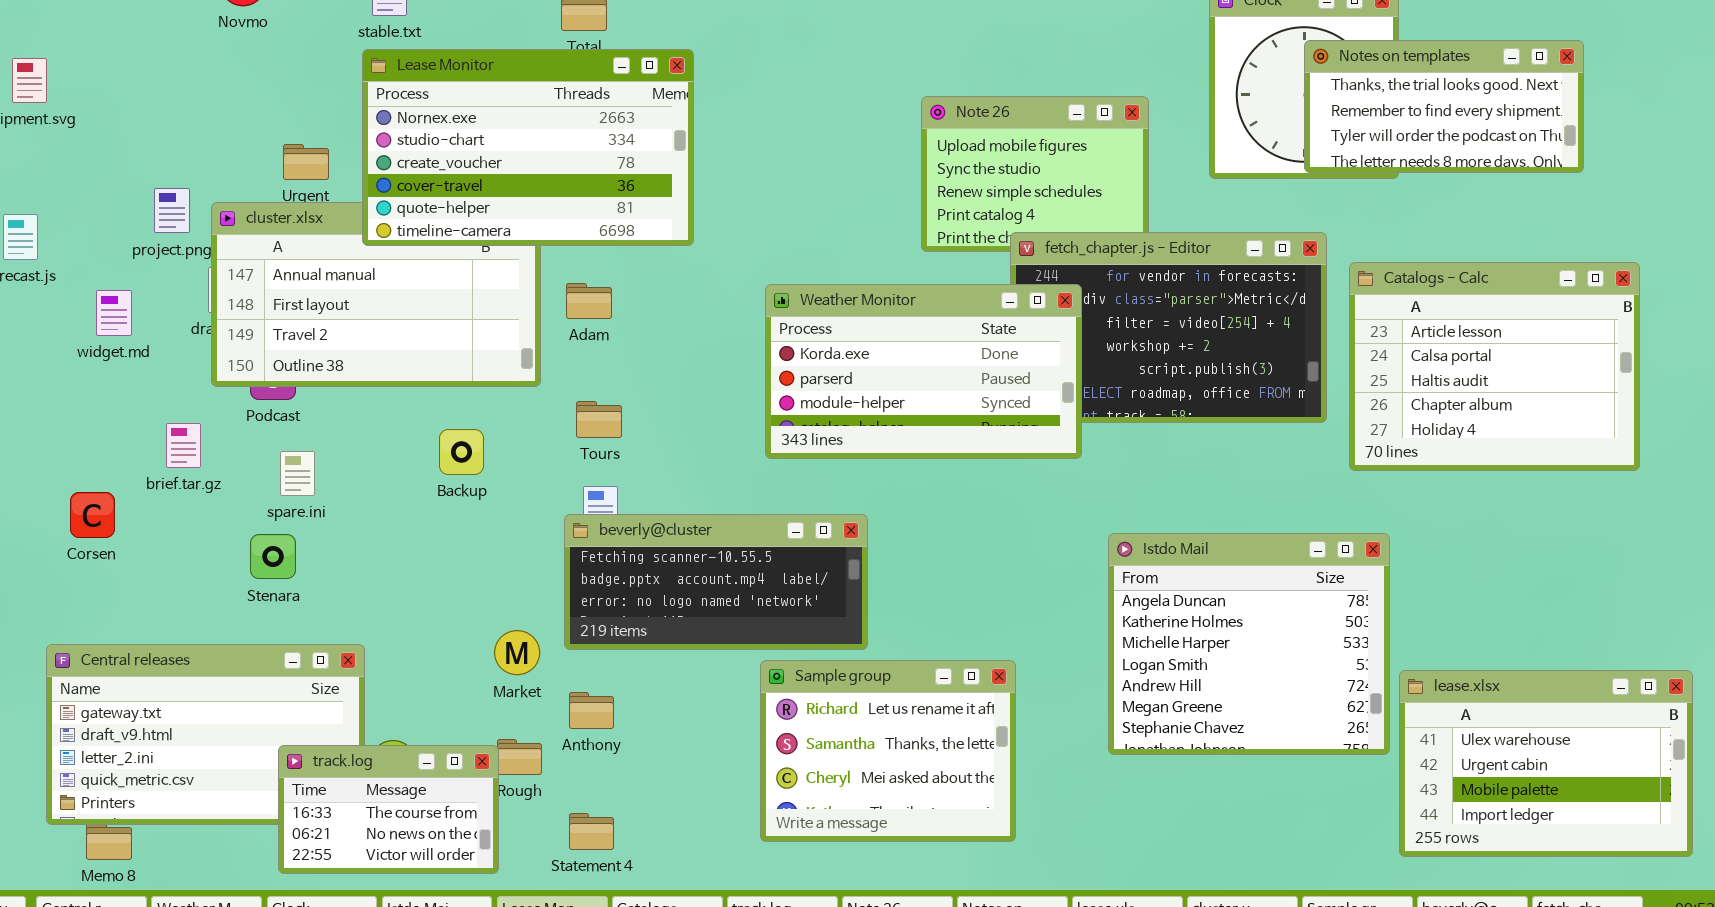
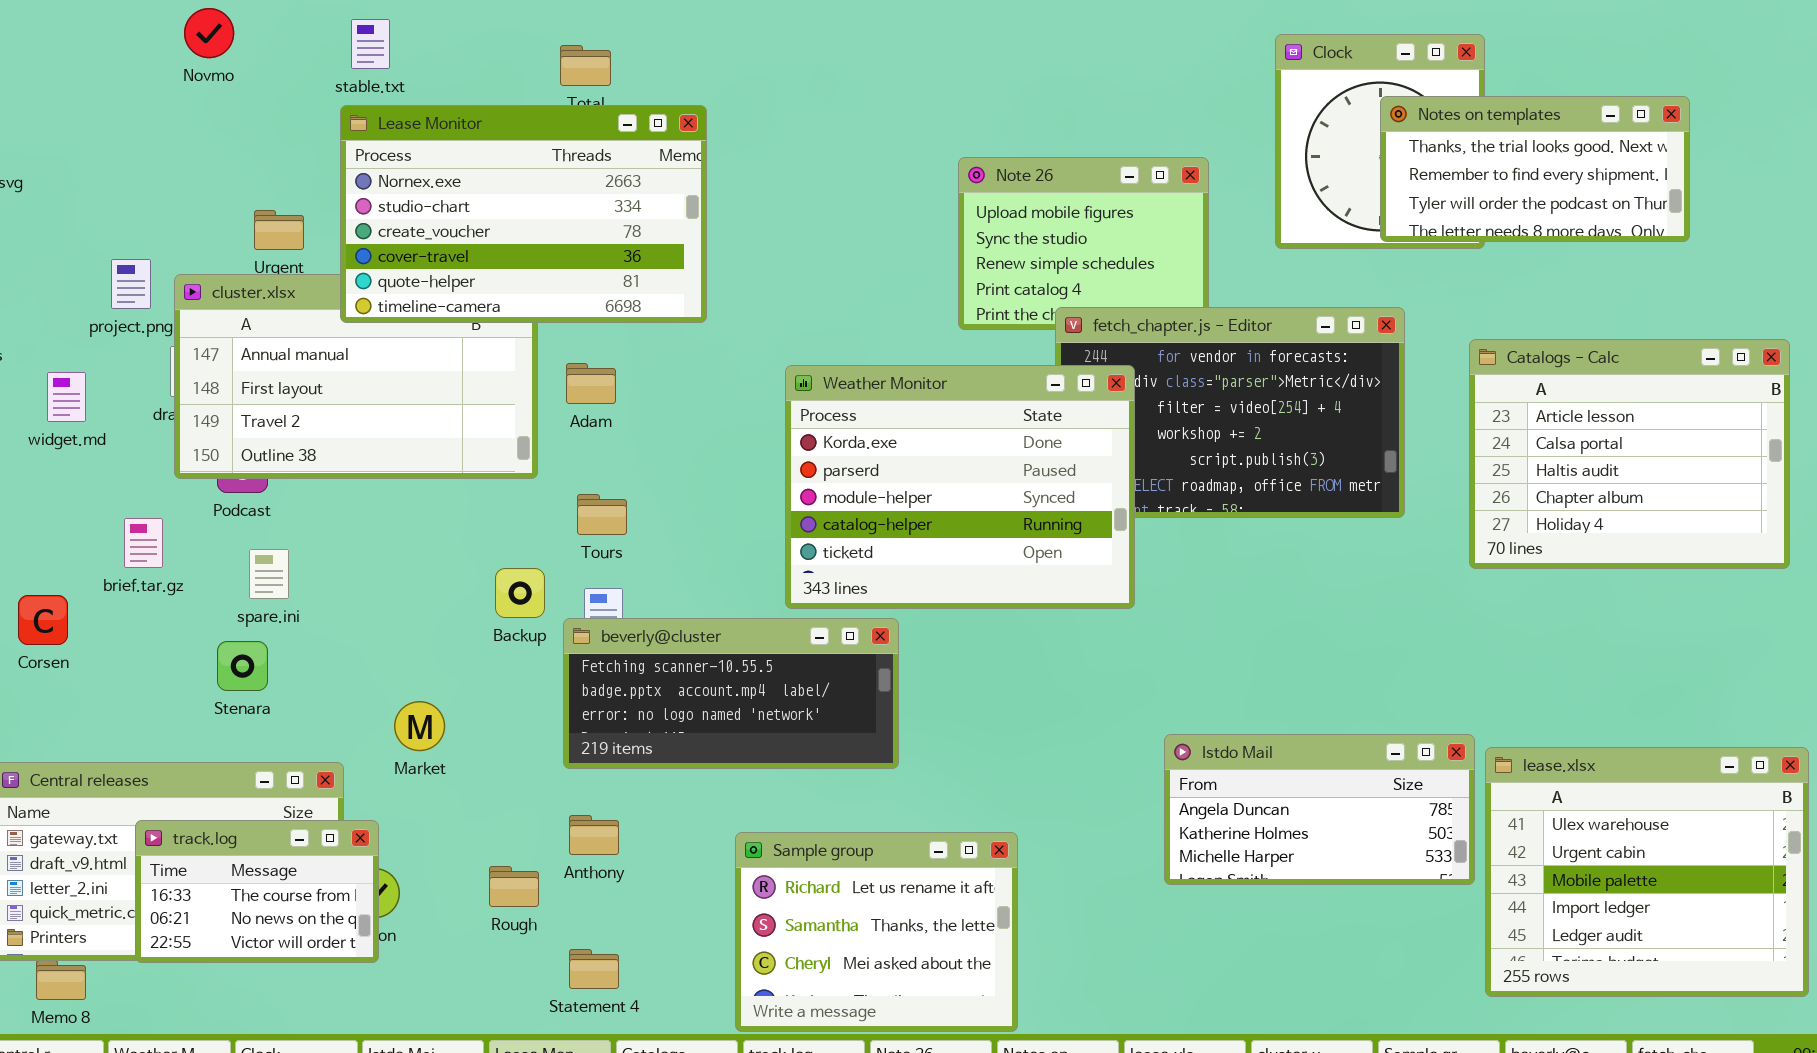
Catalogs - Calc: [1349,262,1640,471] -> [1469,339,1790,569], moved
Weather Monitor: [765,284,1082,459] -> [785,365,1135,609], resized
Backup: [439,429,484,475] -> [495,568,545,618], moved
Istdo Mail: [1108,533,1390,755] -> [1164,734,1475,885], resized
Market: [494,630,540,675] -> [394,701,445,751], moved
Sample group: [760,660,1016,842] -> [735,832,1018,1032], moved
lease.xlsx: [1399,670,1693,857] -> [1485,747,1809,997], resized
track.log: [278,745,499,874] -> [135,820,379,963], moved

